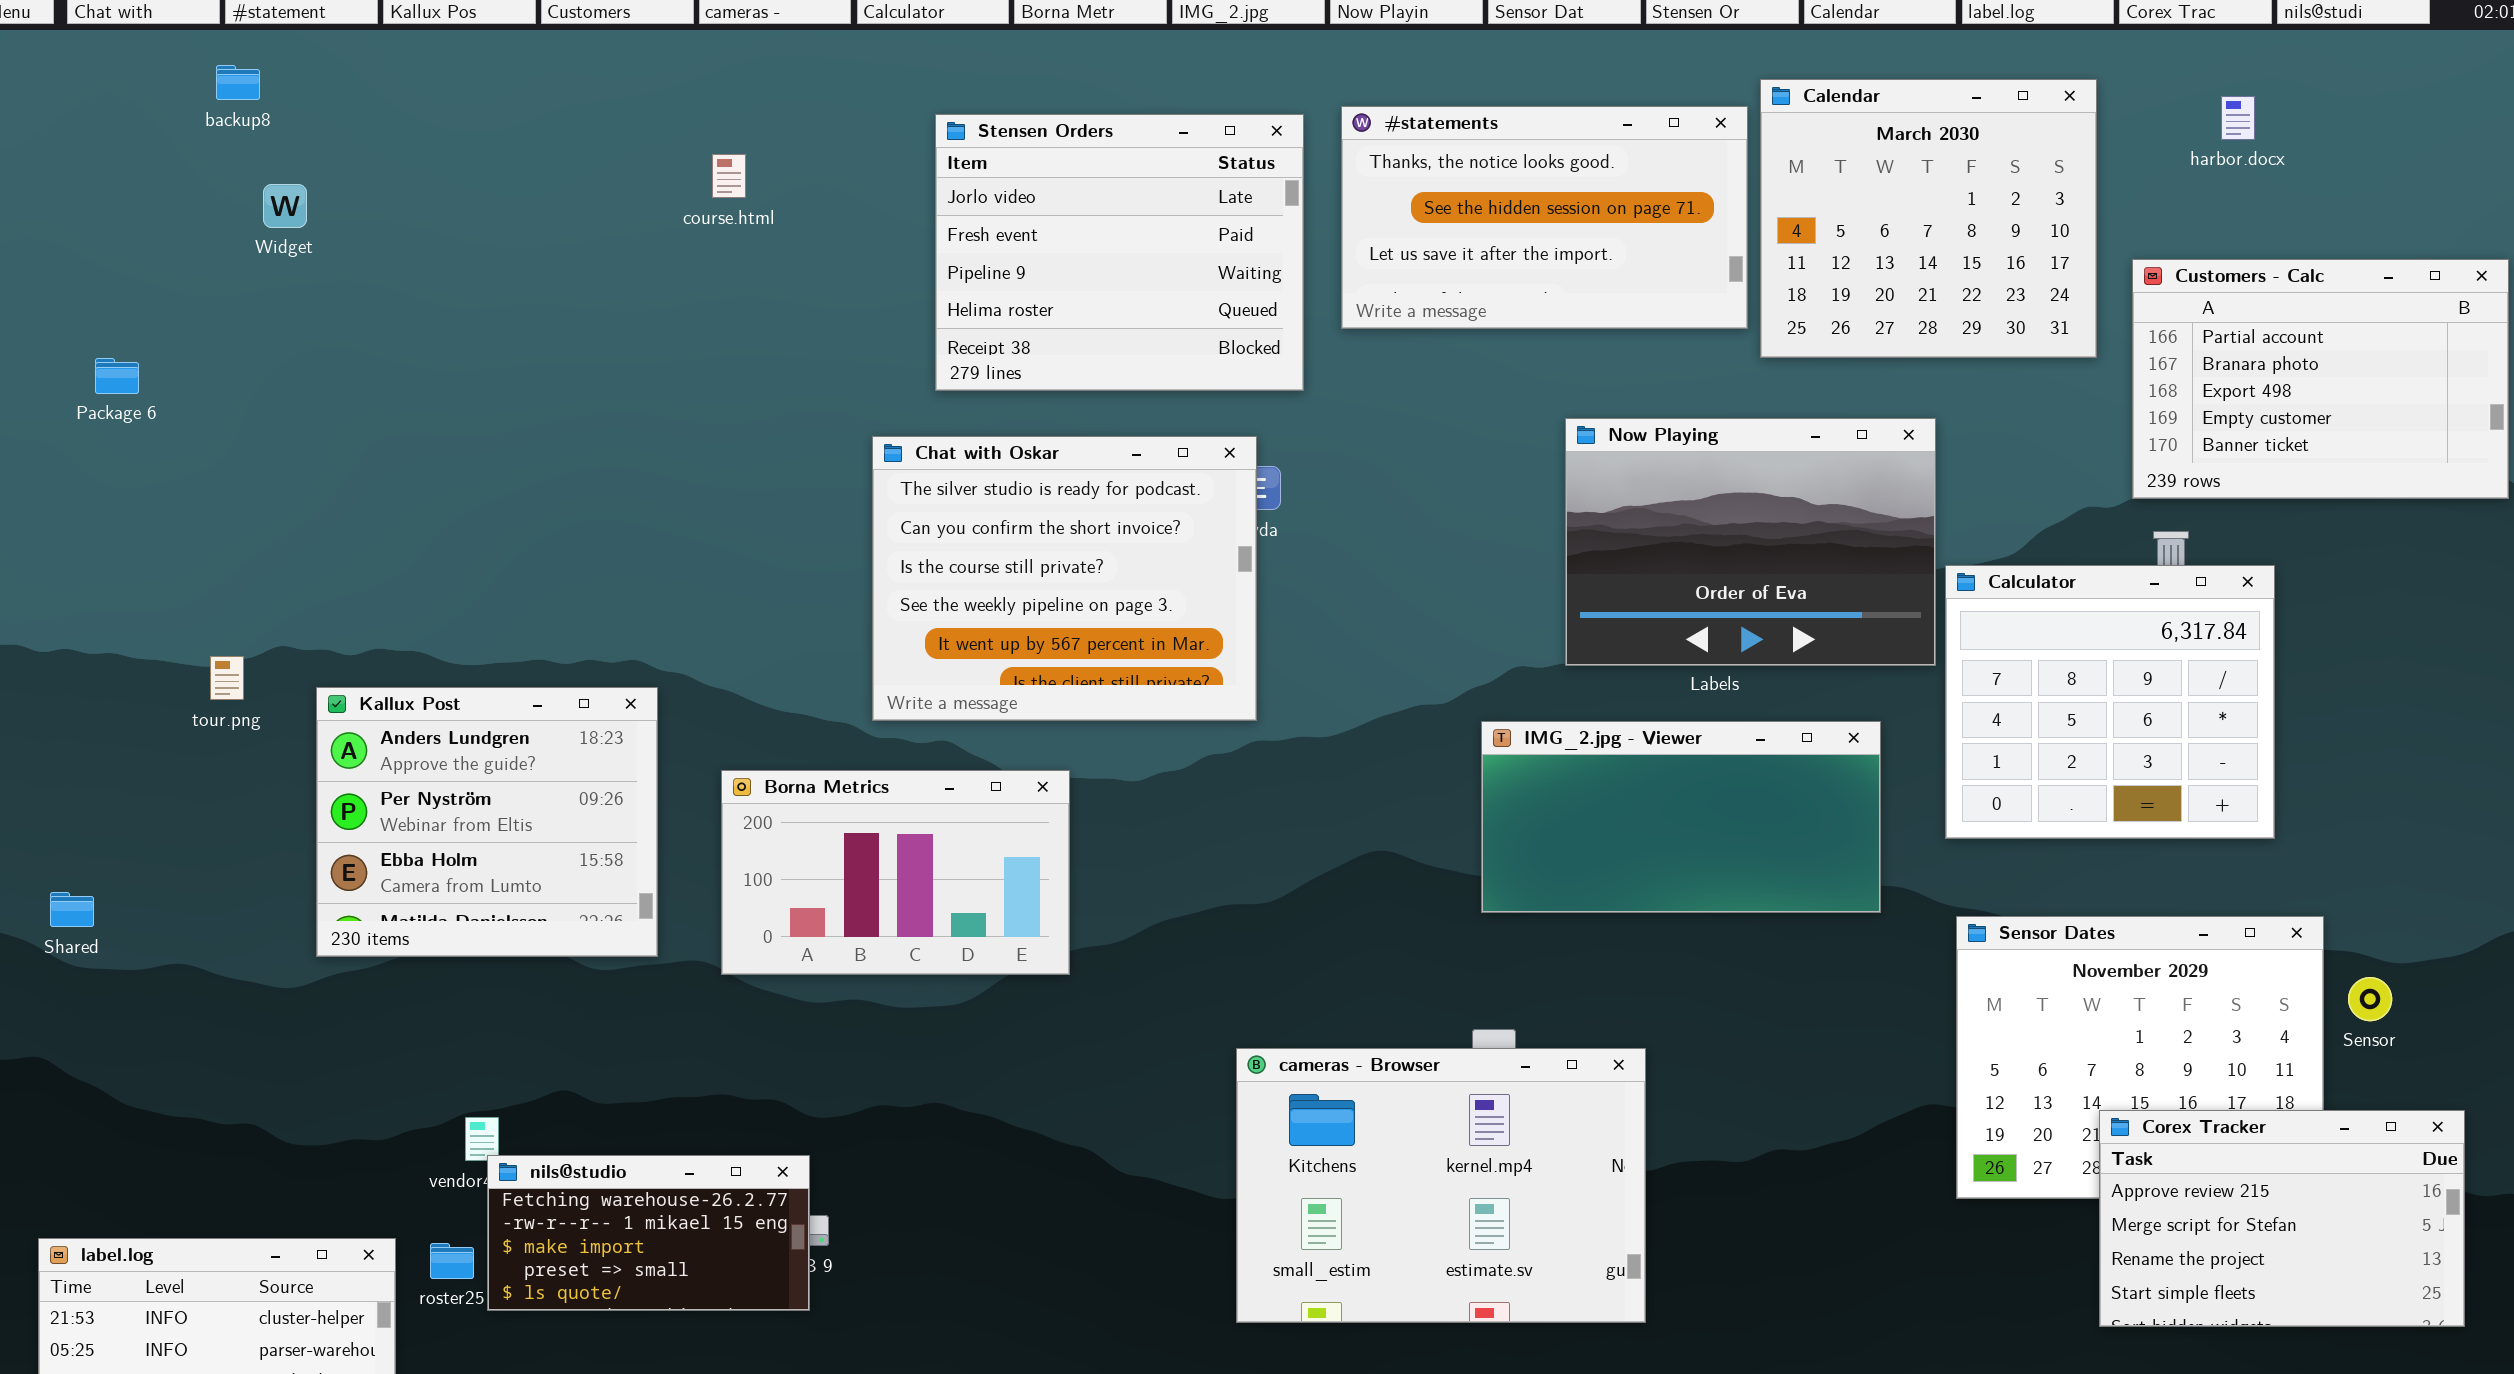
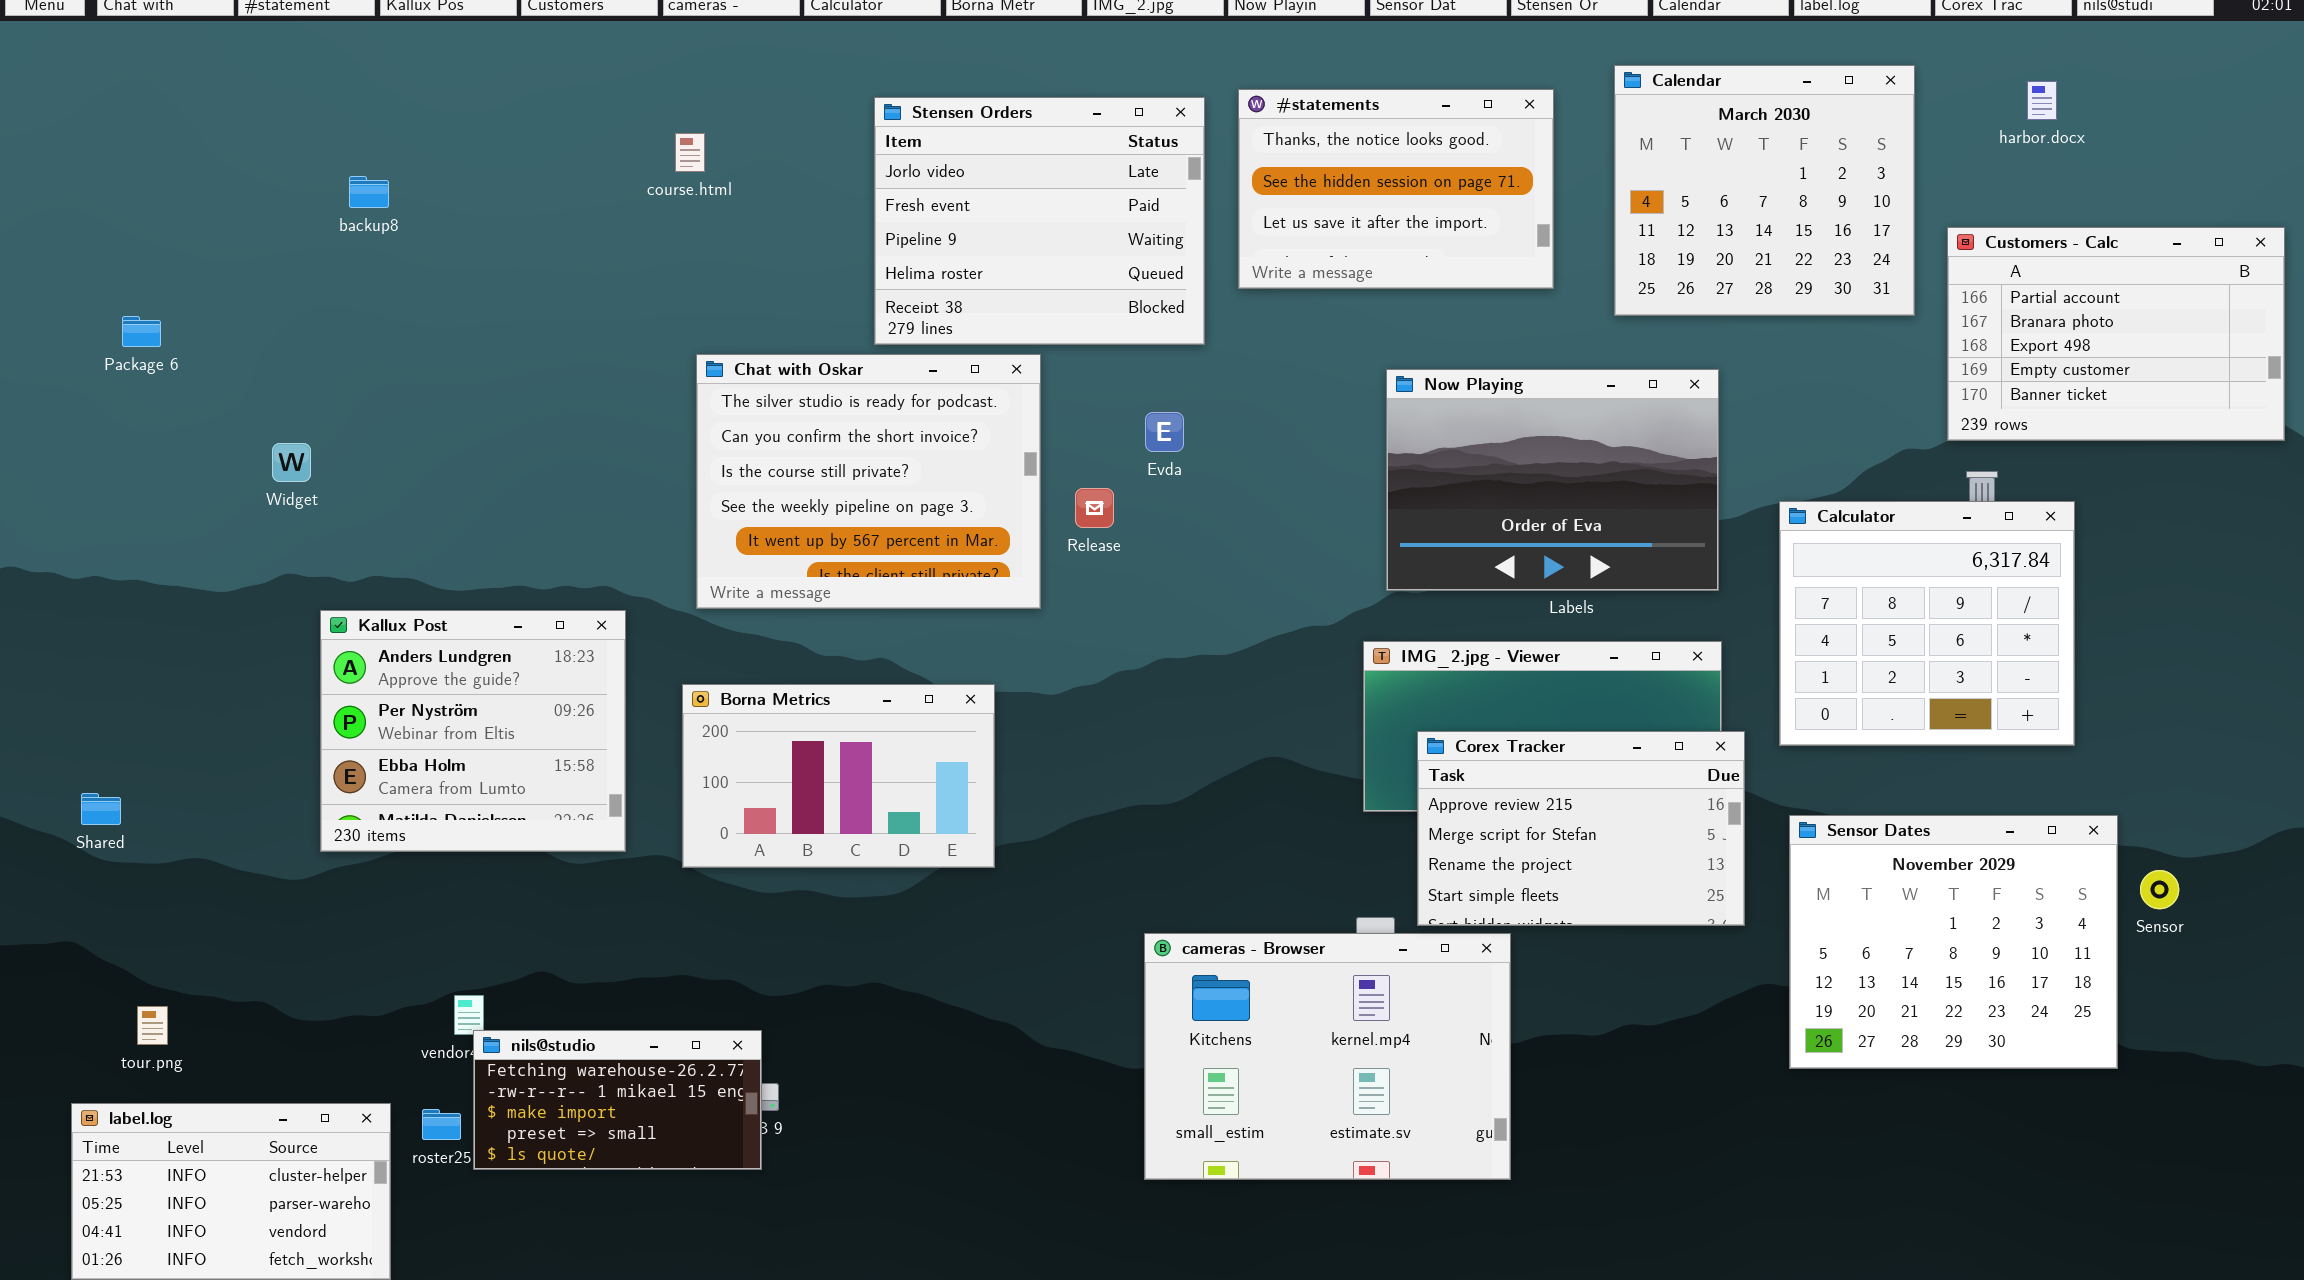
backup8: [216,65,260,100] -> [349,176,389,208], moved
#statements: [1341,106,1748,329] -> [1238,89,1554,289], resized
Widget: [263,184,307,228] -> [272,443,311,482], moved
Now Playing: [1565,418,1936,666] -> [1386,369,1719,591], moved
Chat with Oskar: [872,436,1257,721] -> [696,354,1041,609], moved
tour.png: [210,656,244,700] -> [137,1006,168,1045], moved
Corex Tracker: [2099,1110,2465,1327] -> [1417,731,1745,926], moved

